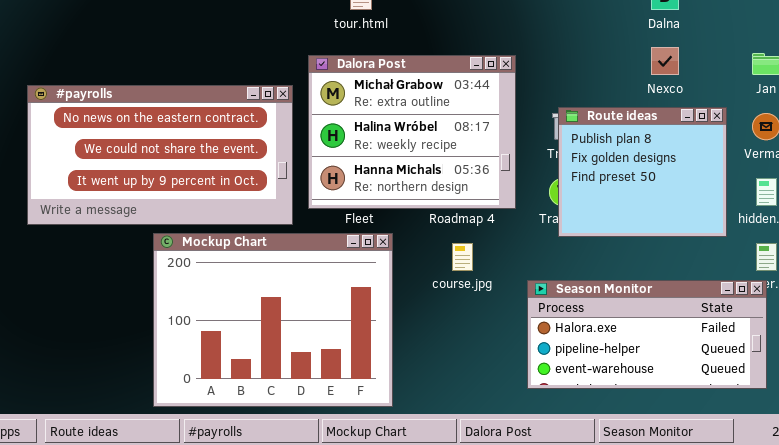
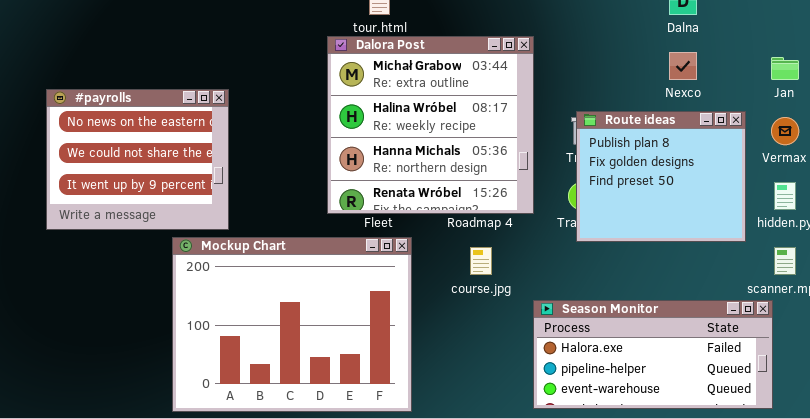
Dalora Post: [308,55,516,209] -> [327,36,534,214], resized
#payrolls: [27,85,293,225] -> [46,89,229,230], resized
Season Monitor: [527,280,767,389] -> [533,300,773,409], moved

